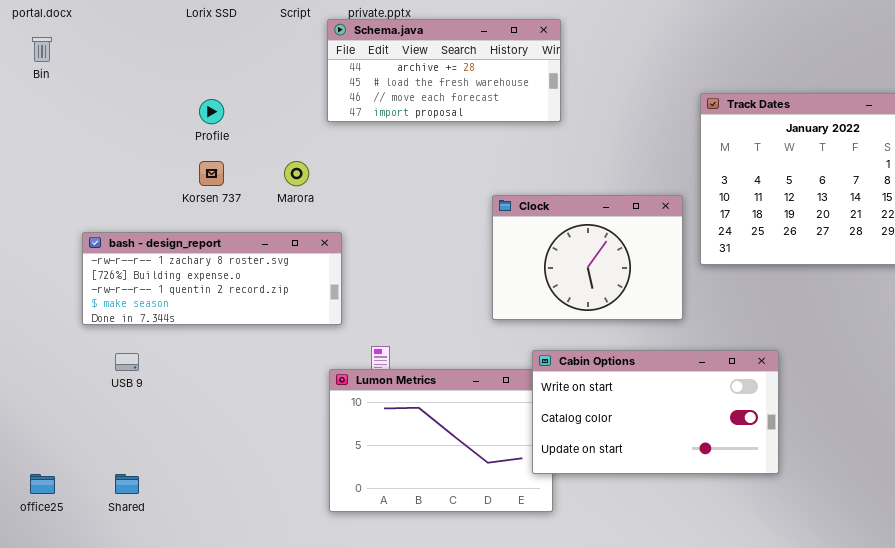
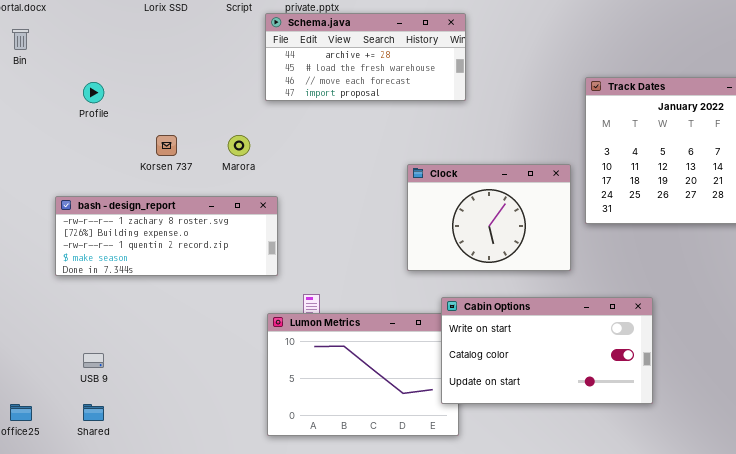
Profile: [199,99,224,124] -> [83,82,104,103], moved
USB 9: [115,353,139,371] -> [83,353,104,368], moved

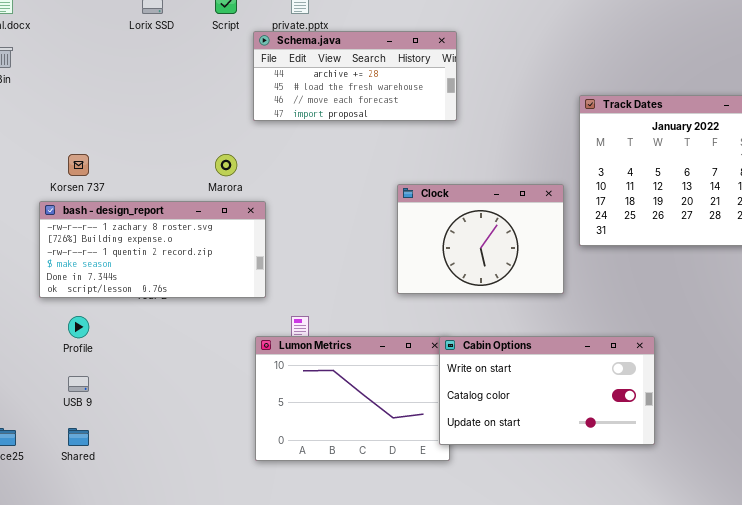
Profile: [83,82,104,103] -> [68,316,89,338], moved
Korsen 737: [156,135,177,156] -> [68,154,89,176], moved
bash - design_report: [55,196,278,276] -> [39,201,266,298], resized
Cabin Options: [441,297,653,404] -> [439,336,655,445], moved

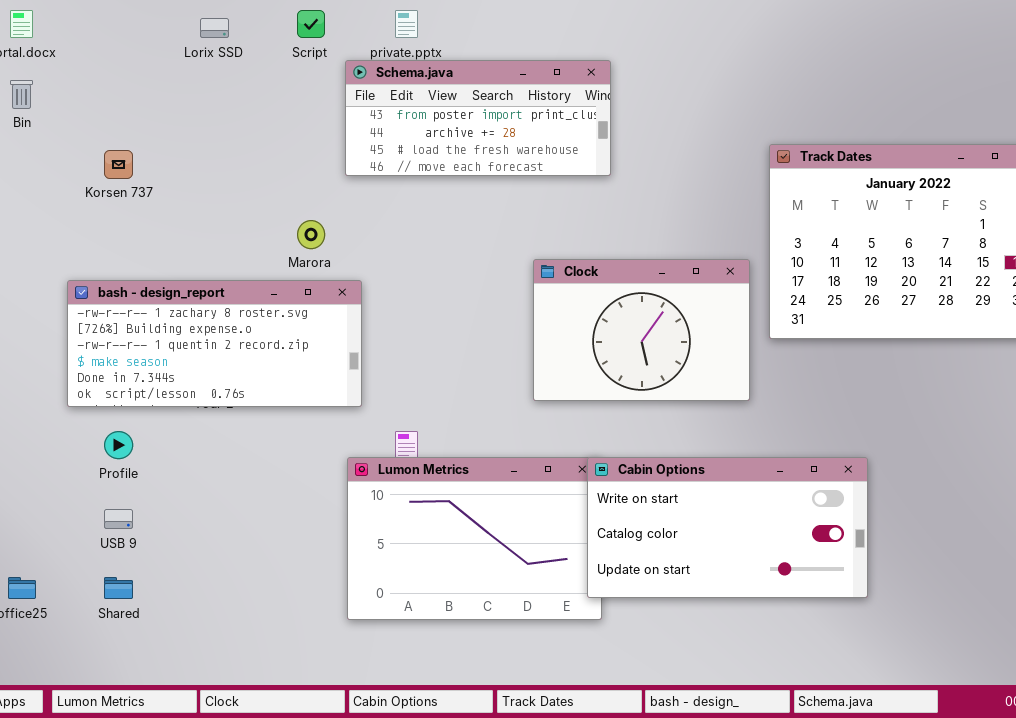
Schema.java: [253,31,457,121] -> [345,60,611,176], scrolled up 1 row
Korsen 737: [68,154,89,176] -> [104,150,133,179], moved

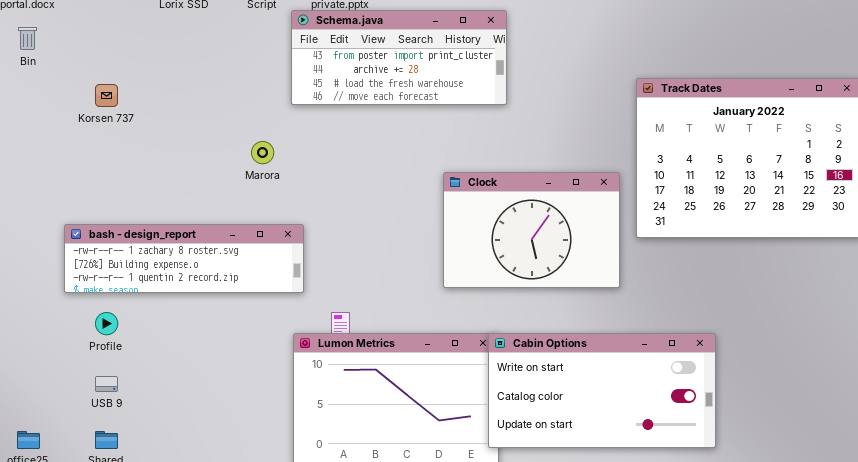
bash - design_report: [67,280,362,407] -> [64,224,304,293], resized

